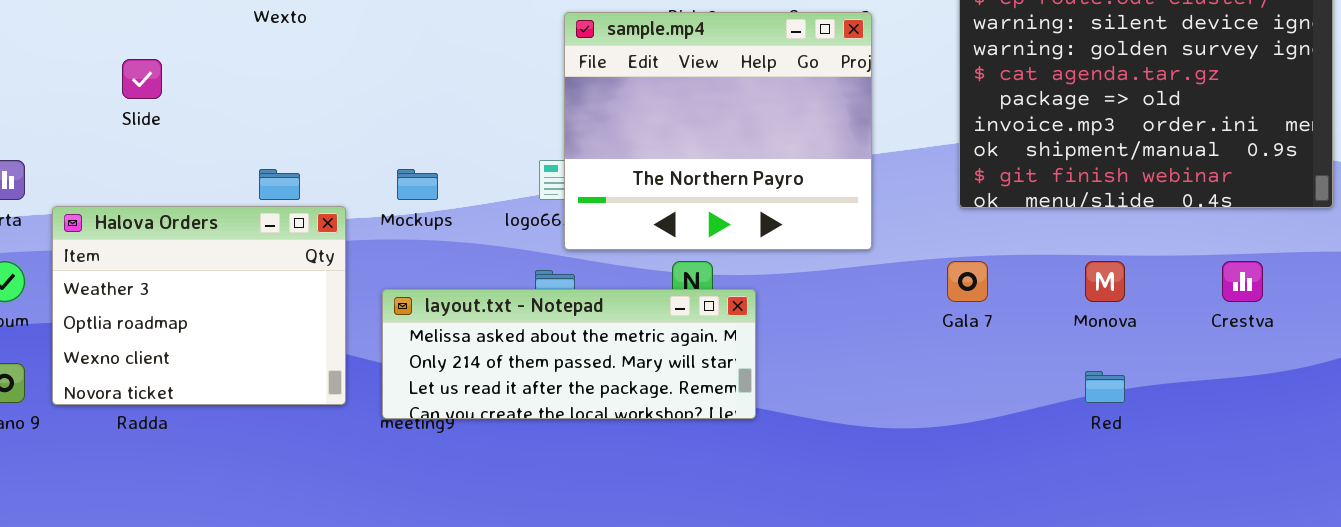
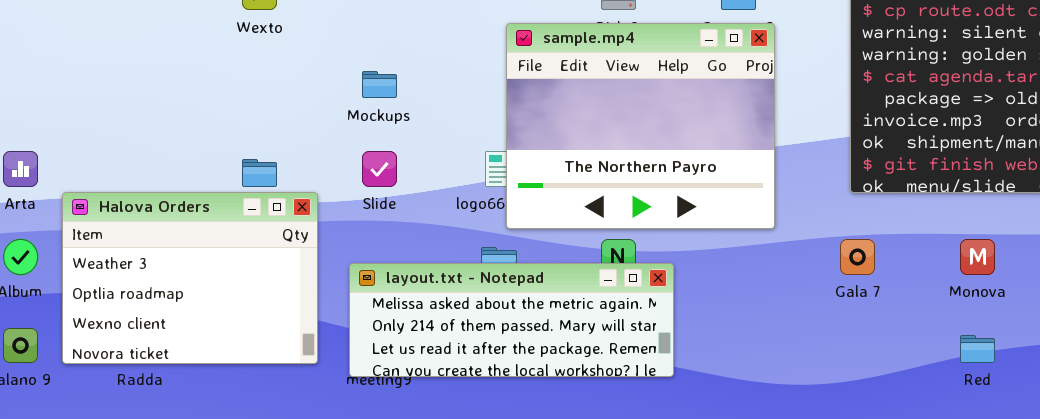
Slide: [122,59,162,99] -> [362,151,397,187], moved
Mockups: [397,169,438,200] -> [362,71,397,98], moved

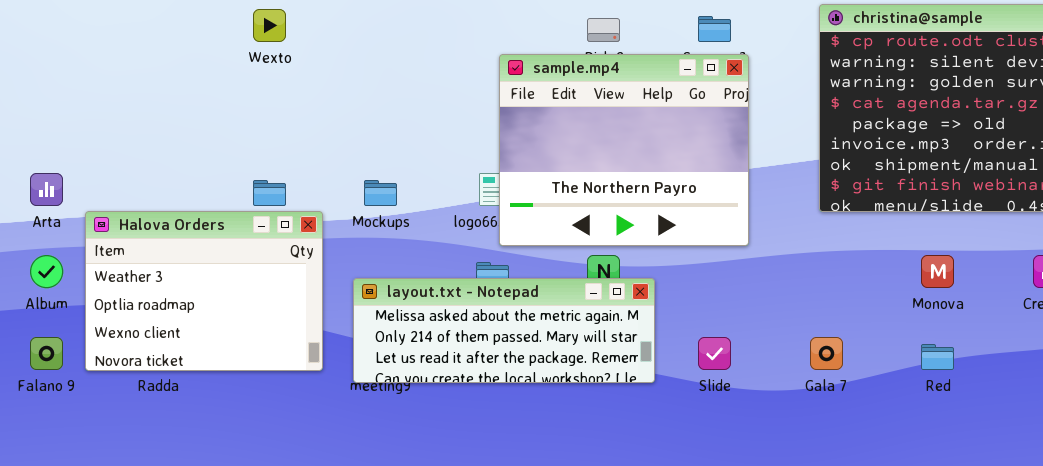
Mockups: [362,71,397,98] -> [364,180,397,206], moved
Slide: [362,151,397,187] -> [698,337,731,370], moved
Gala 7: [840,239,875,275] -> [810,337,843,370], moved

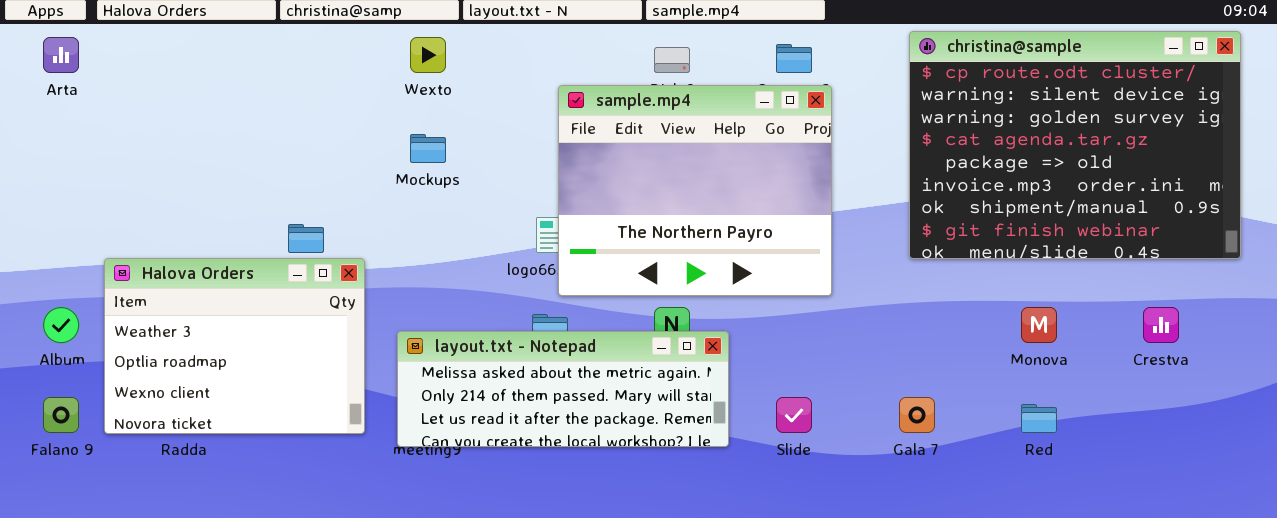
Wexto: [253,9,286,42] -> [410,37,446,73], moved
Arta: [30,173,63,206] -> [43,37,79,73], moved
Mockups: [364,180,397,206] -> [410,134,446,163], moved

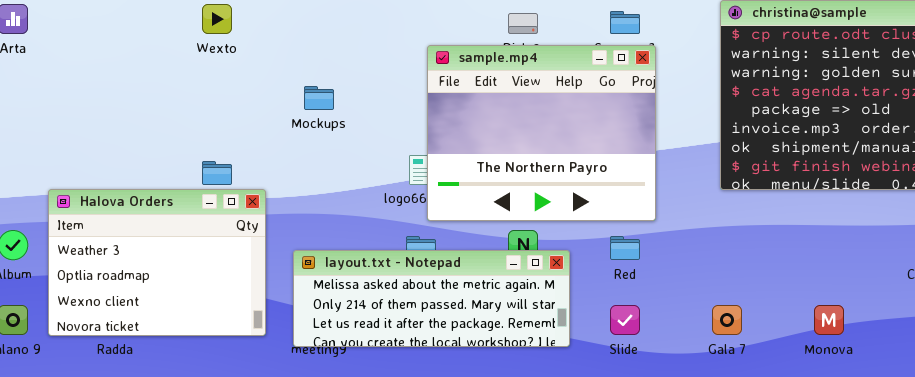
Wexto: [410,37,446,73] -> [202,4,232,34], moved
Monova: [1021,307,1057,343] -> [814,305,844,335], moved
Red: [1021,404,1057,433] -> [610,236,640,260], moved

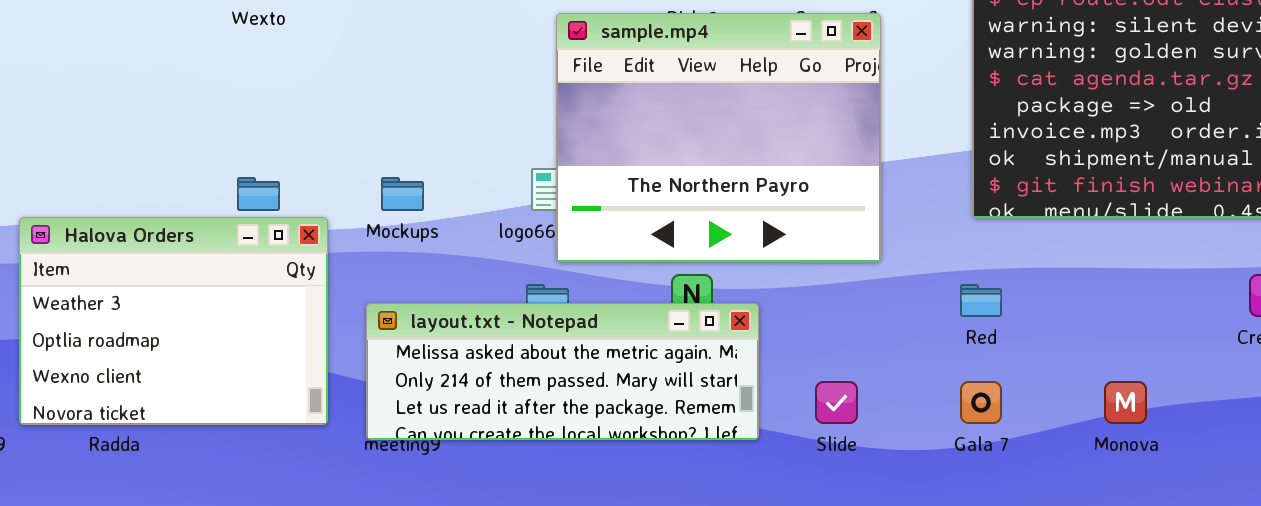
Mockups: [304,86,334,110] -> [381,177,424,211], moved
Red: [610,236,640,260] -> [960,284,1002,317], moved

